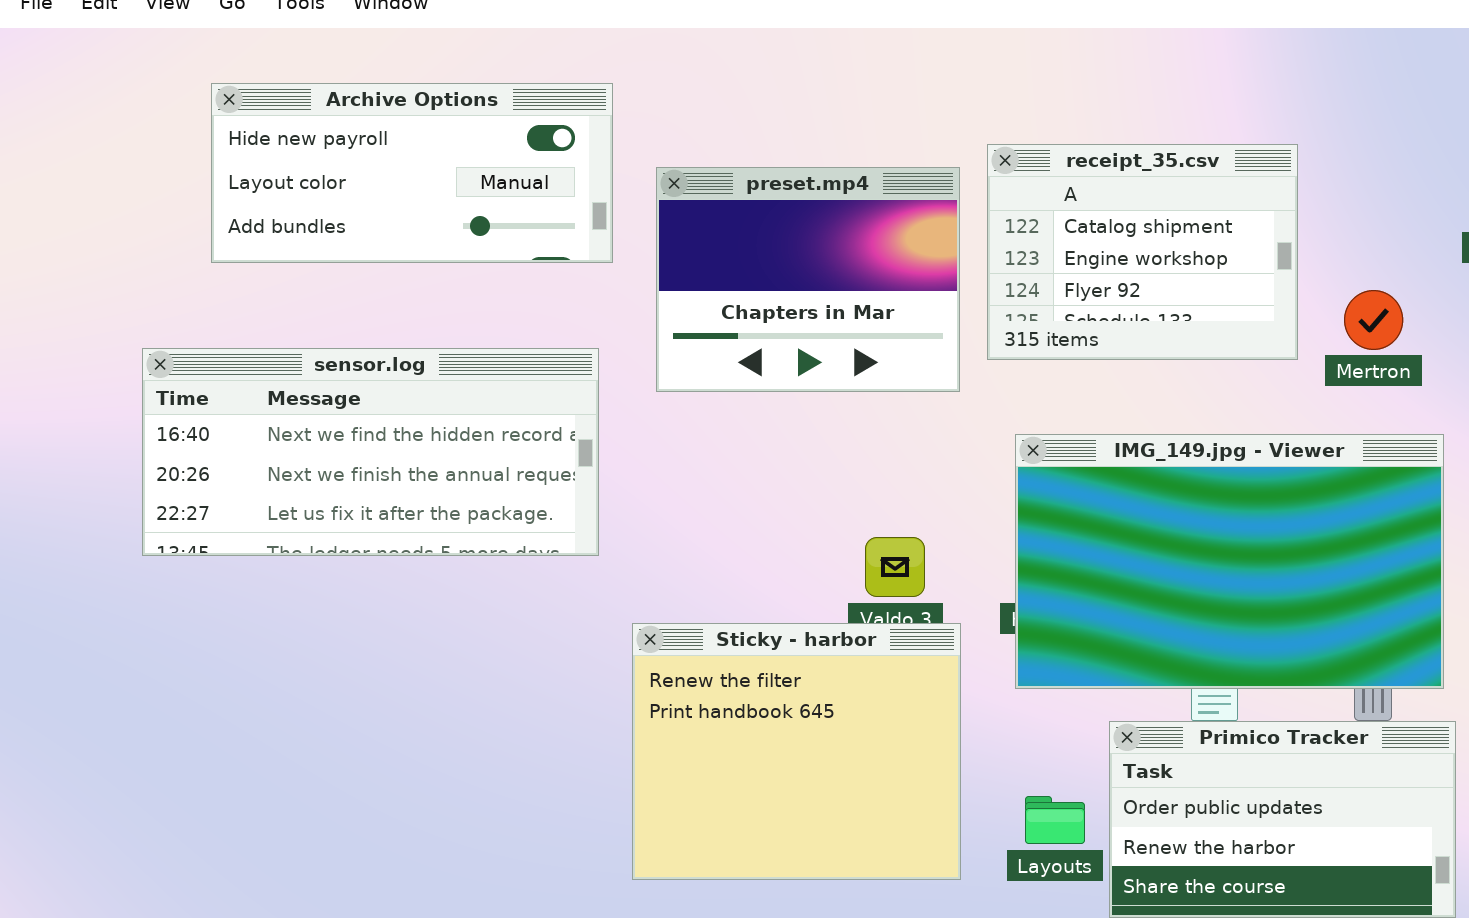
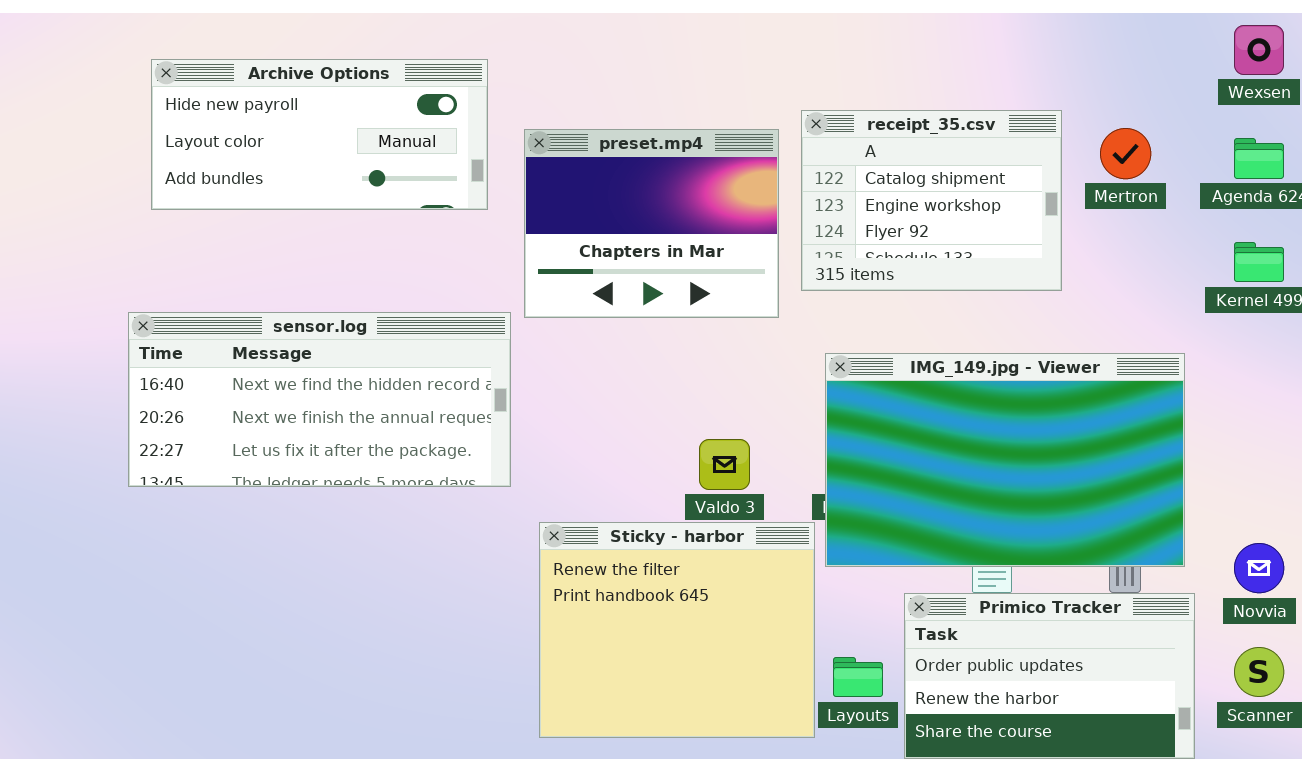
Mertron: [1344,290,1403,350] -> [1100,128,1151,179], moved
sensor.log: [142,348,599,556] -> [128,312,511,487], moved
Sticky - harbor: [632,623,961,880] -> [539,522,815,738], moved

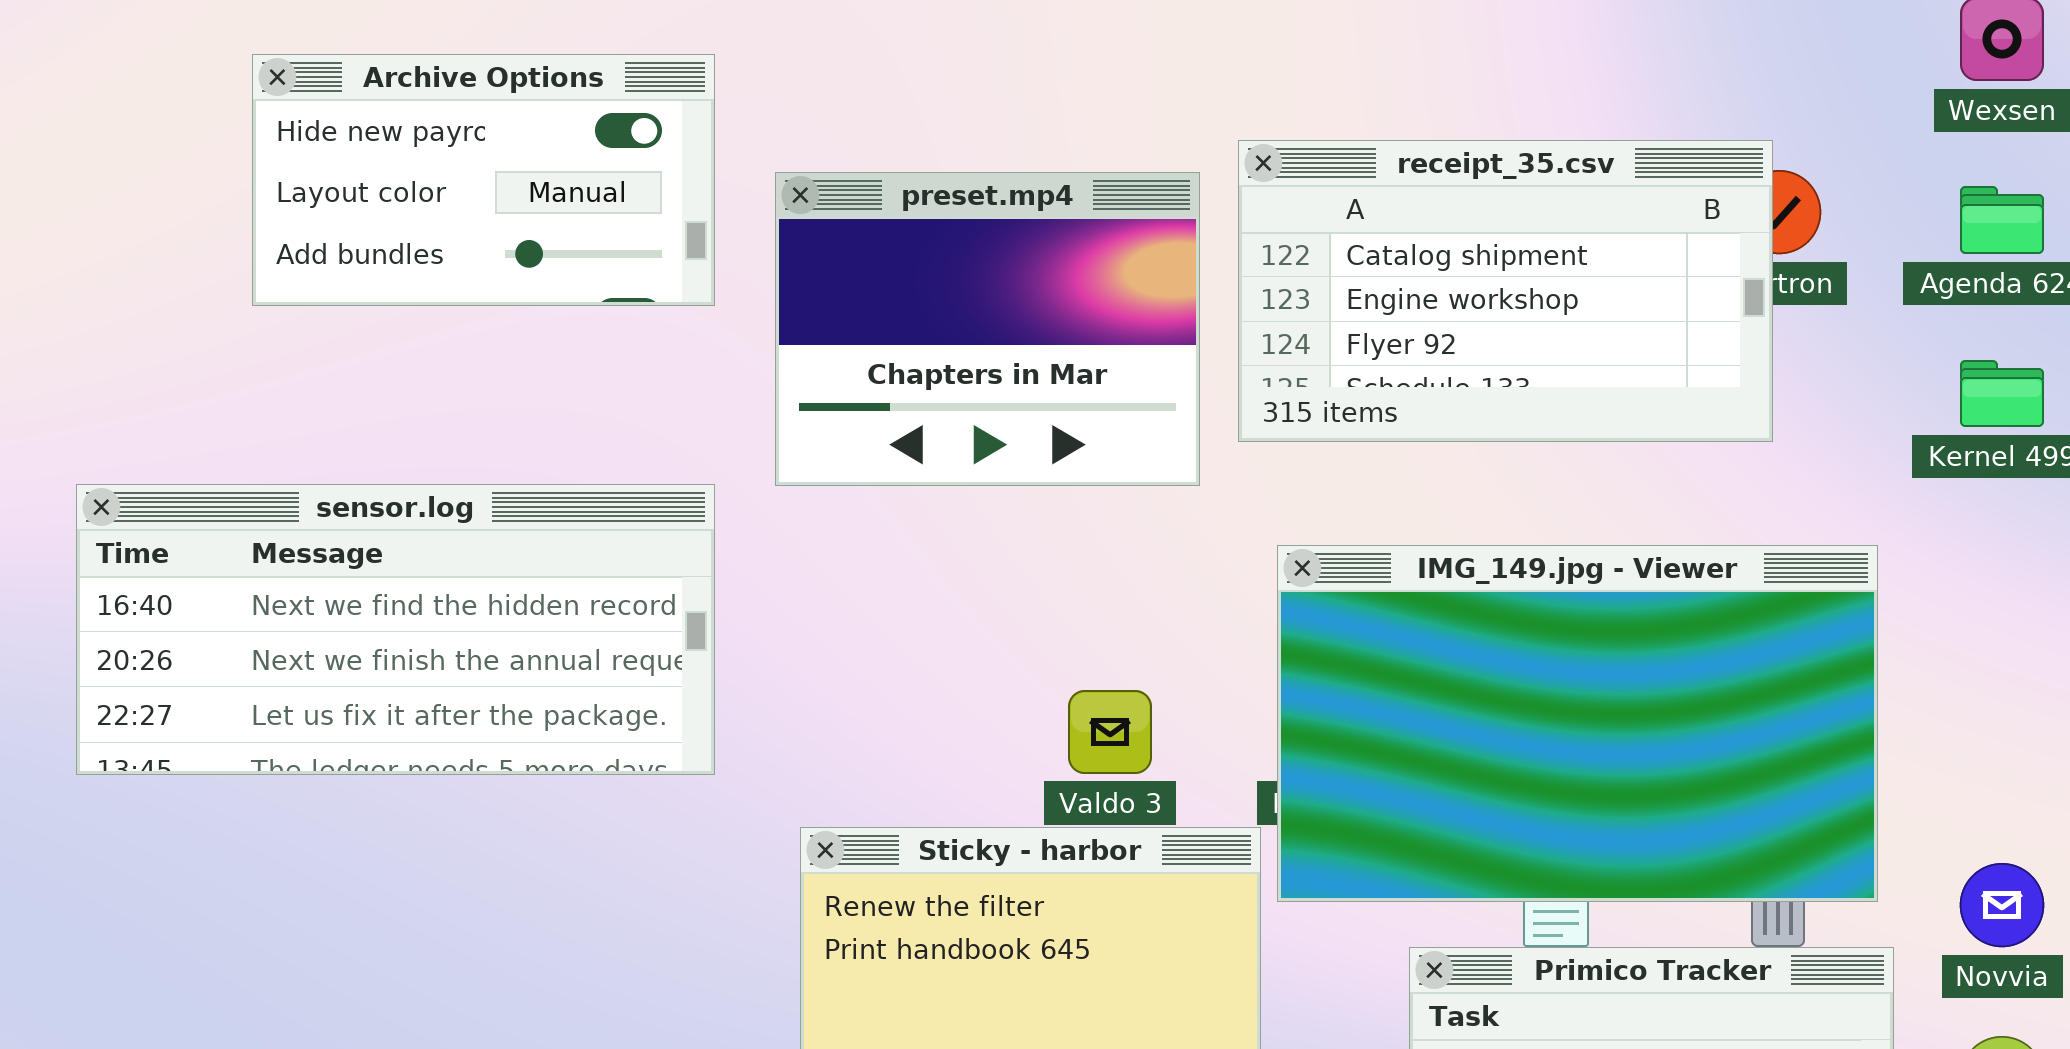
Archive Options: [151,59,488,210] -> [252,54,715,306], resized
receipt_35.csv: [801,110,1062,291] -> [1238,140,1773,442], resized
sensor.log: [128,312,511,487] -> [76,484,715,775], moved

